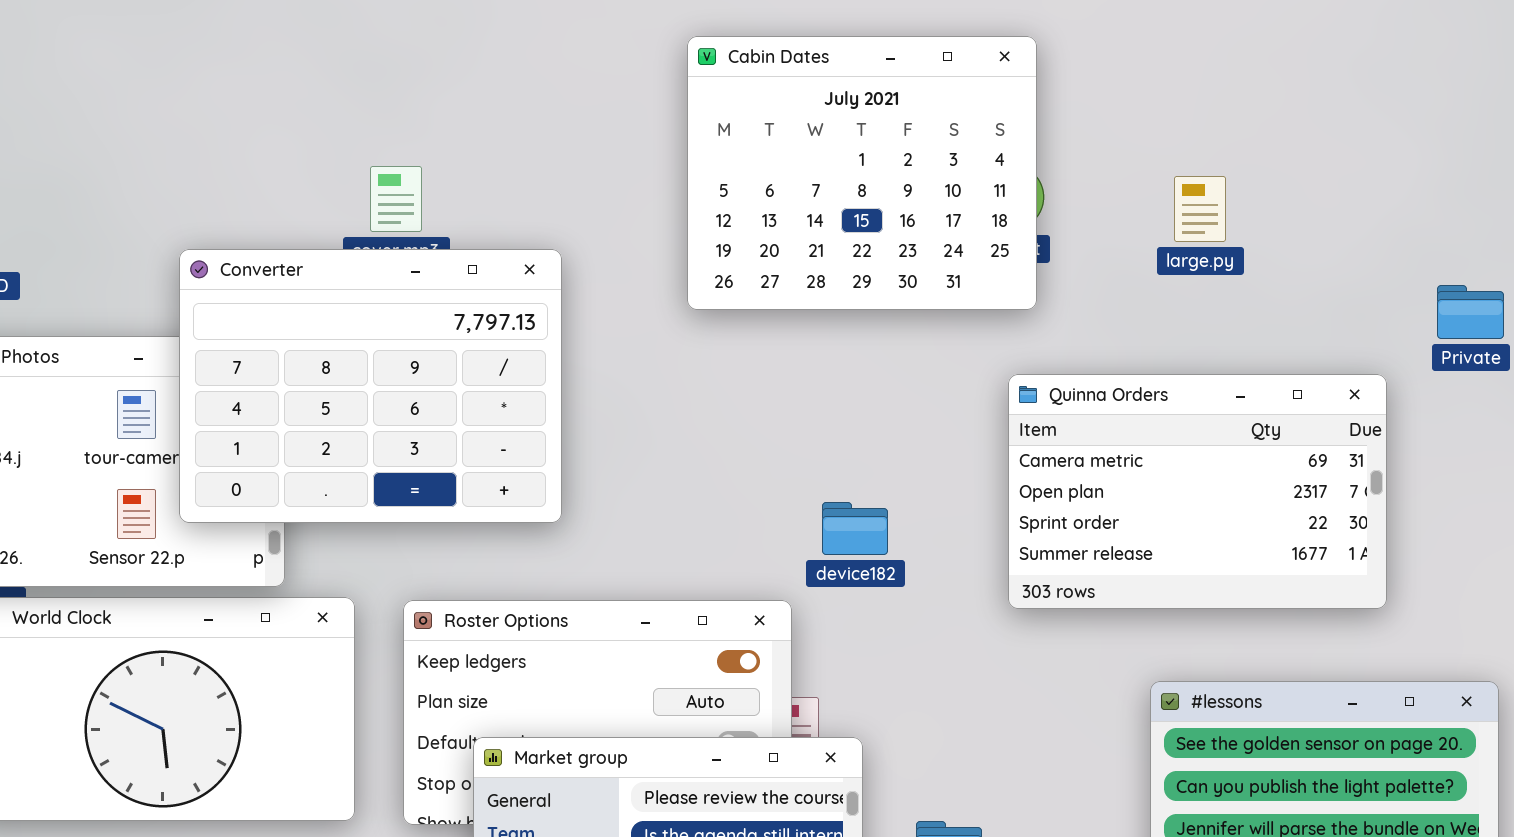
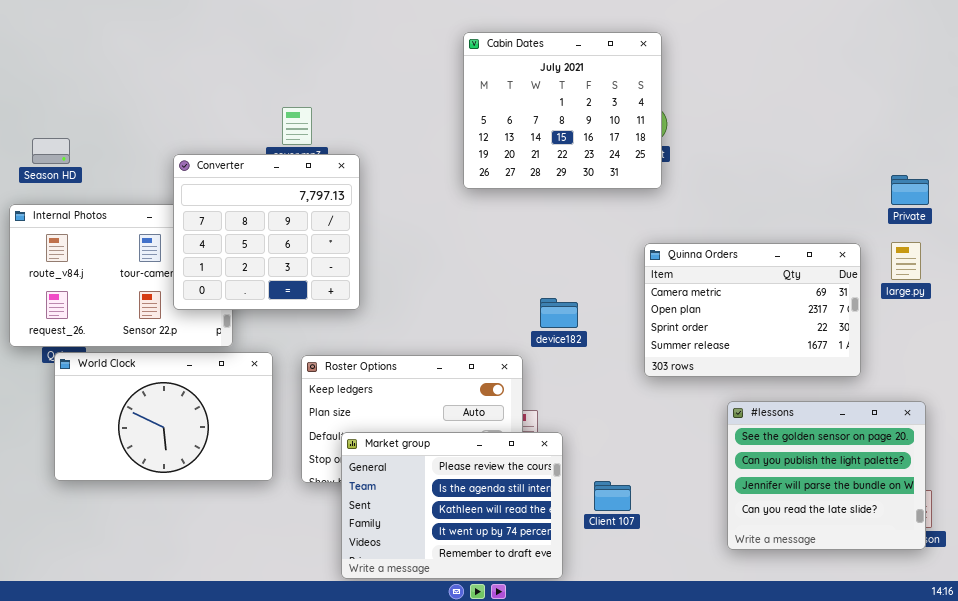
large.py: [1174,176,1226,242] -> [891,242,921,280], moved
Converter: [179,249,562,523] -> [173,154,360,310], resized
Quinna Orders: [1008,374,1387,609] -> [644,243,861,377], moved

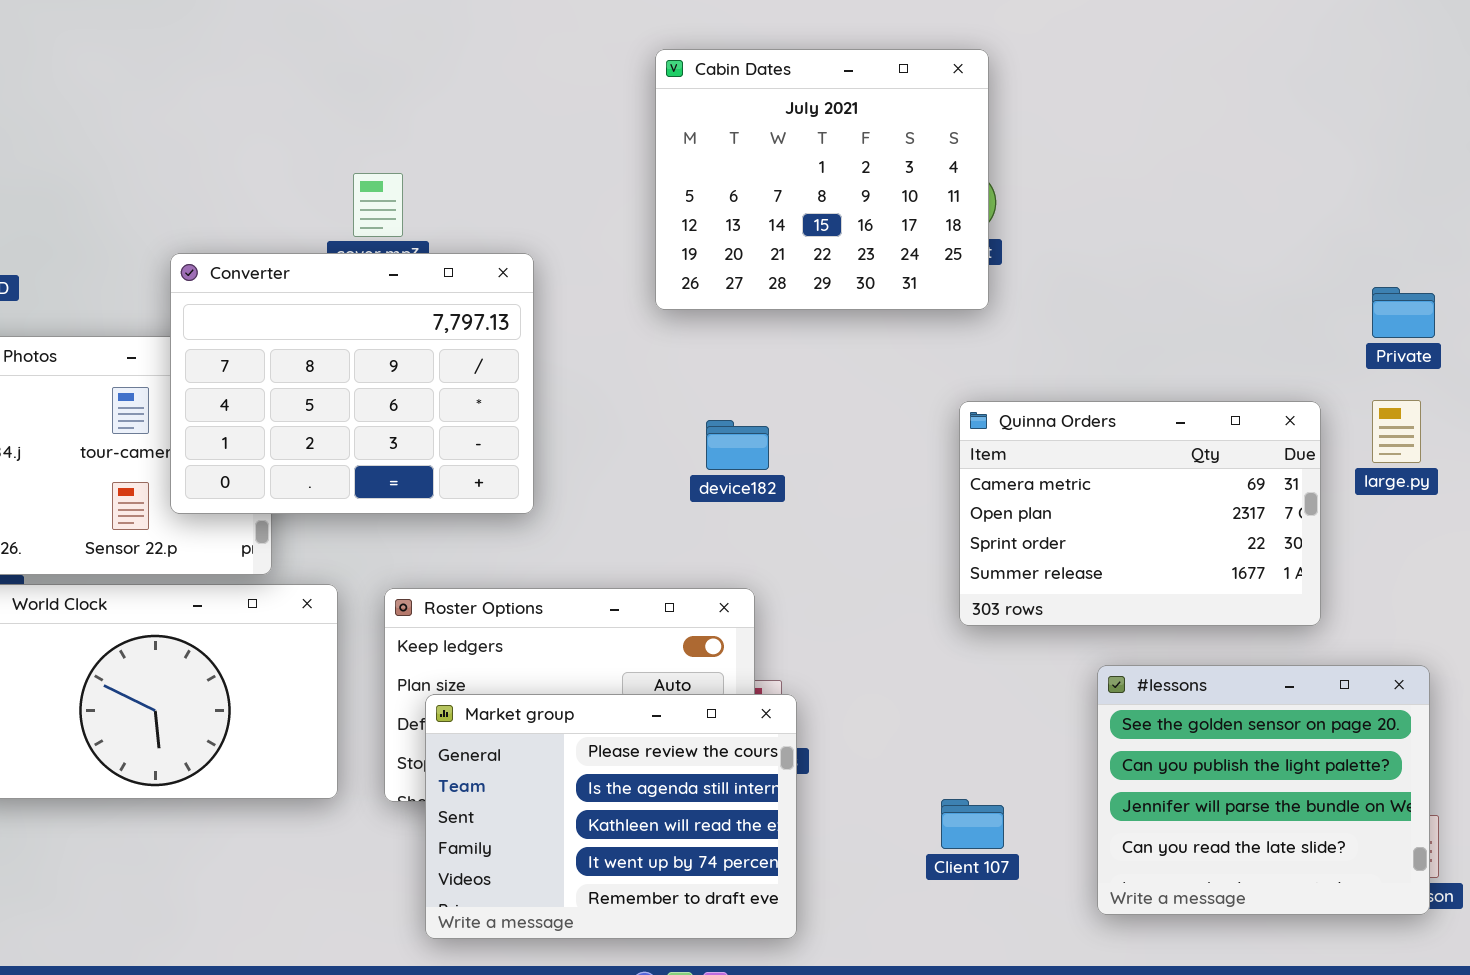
Converter: [173,154,360,310] -> [170,253,534,514], resized
device182: [540,298,578,328] -> [706,420,769,470], moved
Market group: [341,432,563,579] -> [425,694,797,939], moved
Client 107: [594,481,631,511] -> [941,799,1004,849], moved

